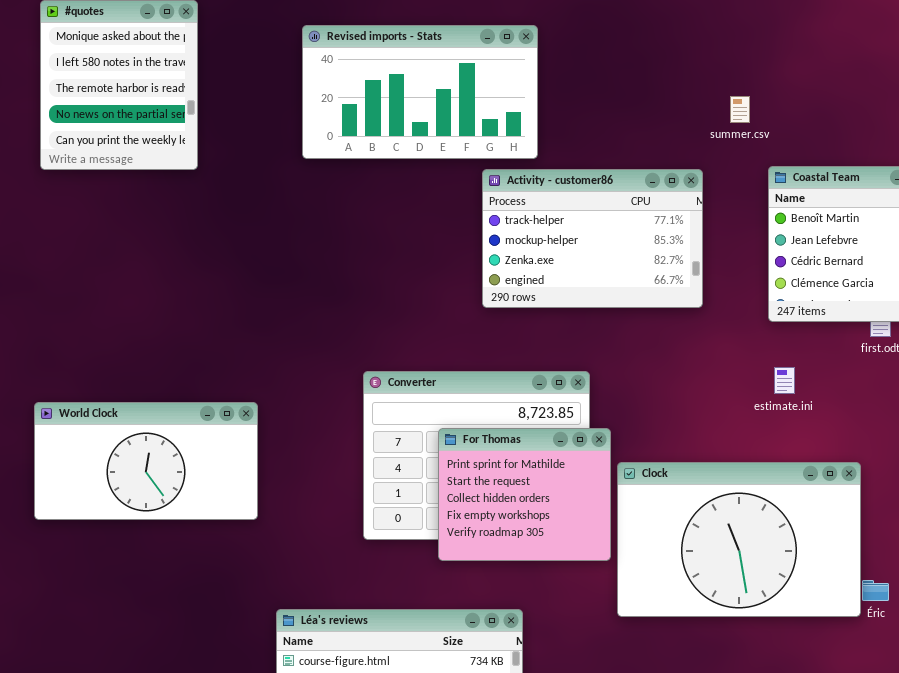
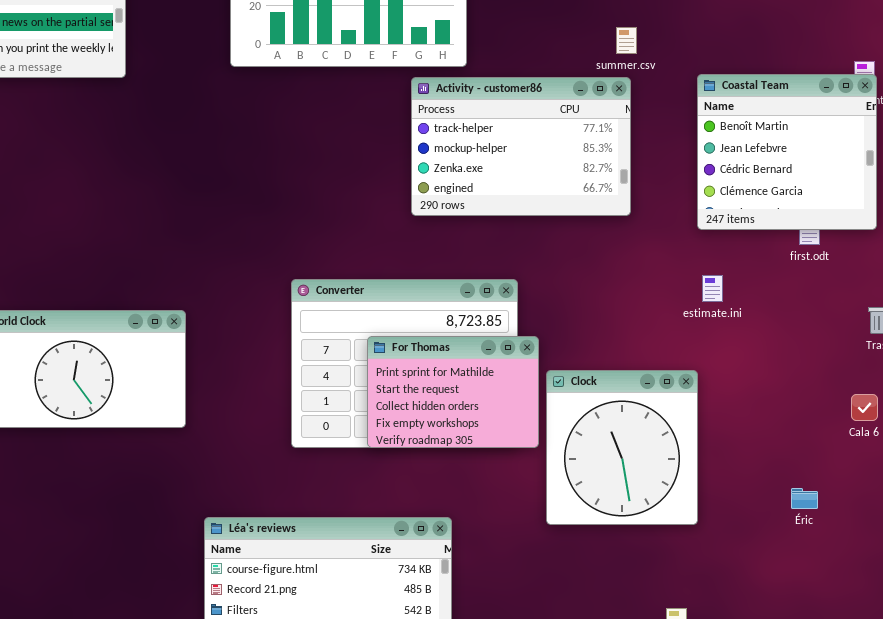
summer.csv: [730,96,750,123] -> [616,27,637,54], moved
For Thomas: [438,428,611,561] -> [367,336,539,448], resized
Clock: [617,462,861,617] -> [546,370,698,525], resized

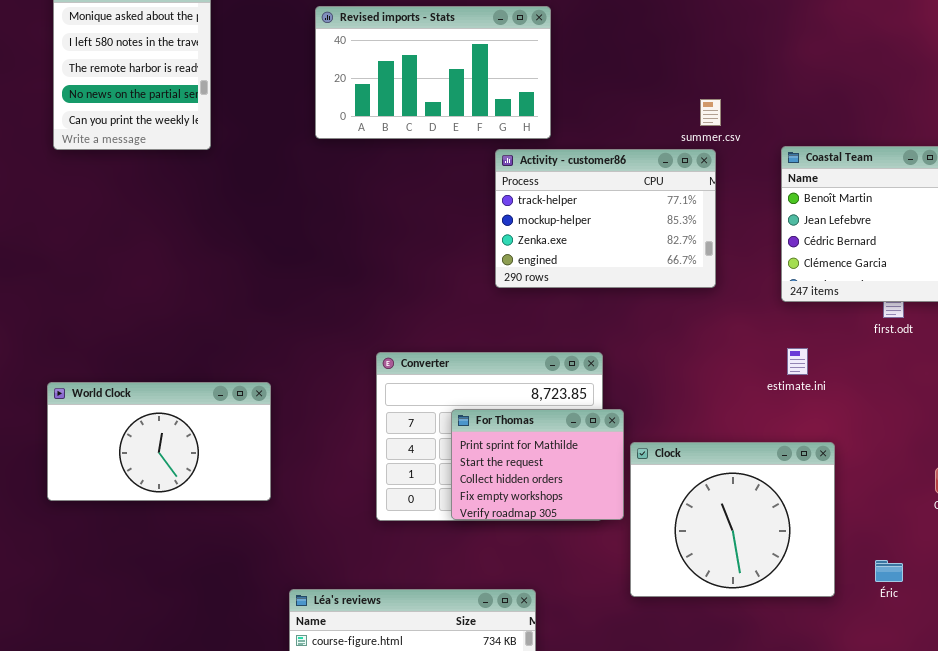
Clock: [546,370,698,525] -> [630,442,835,597], resized

